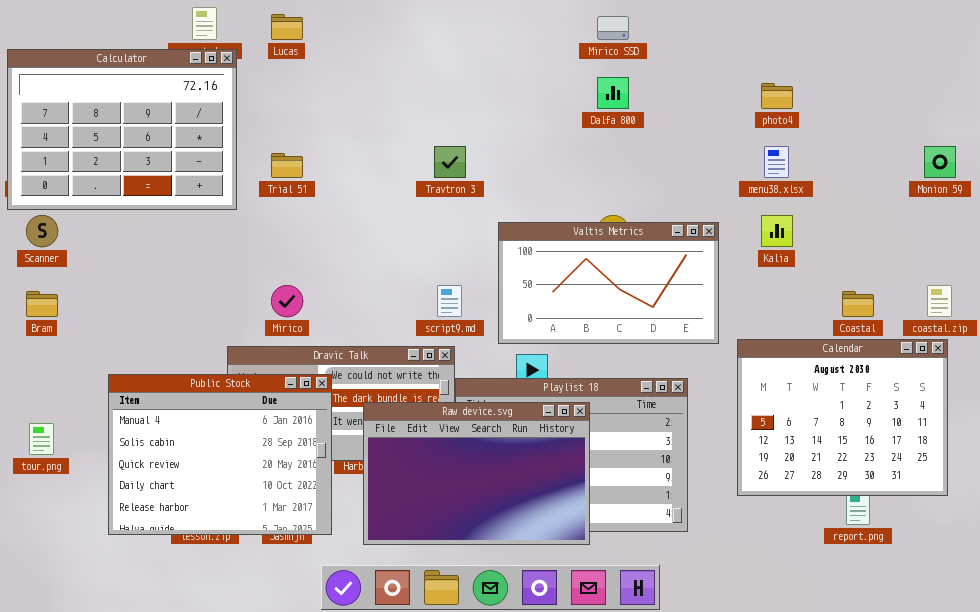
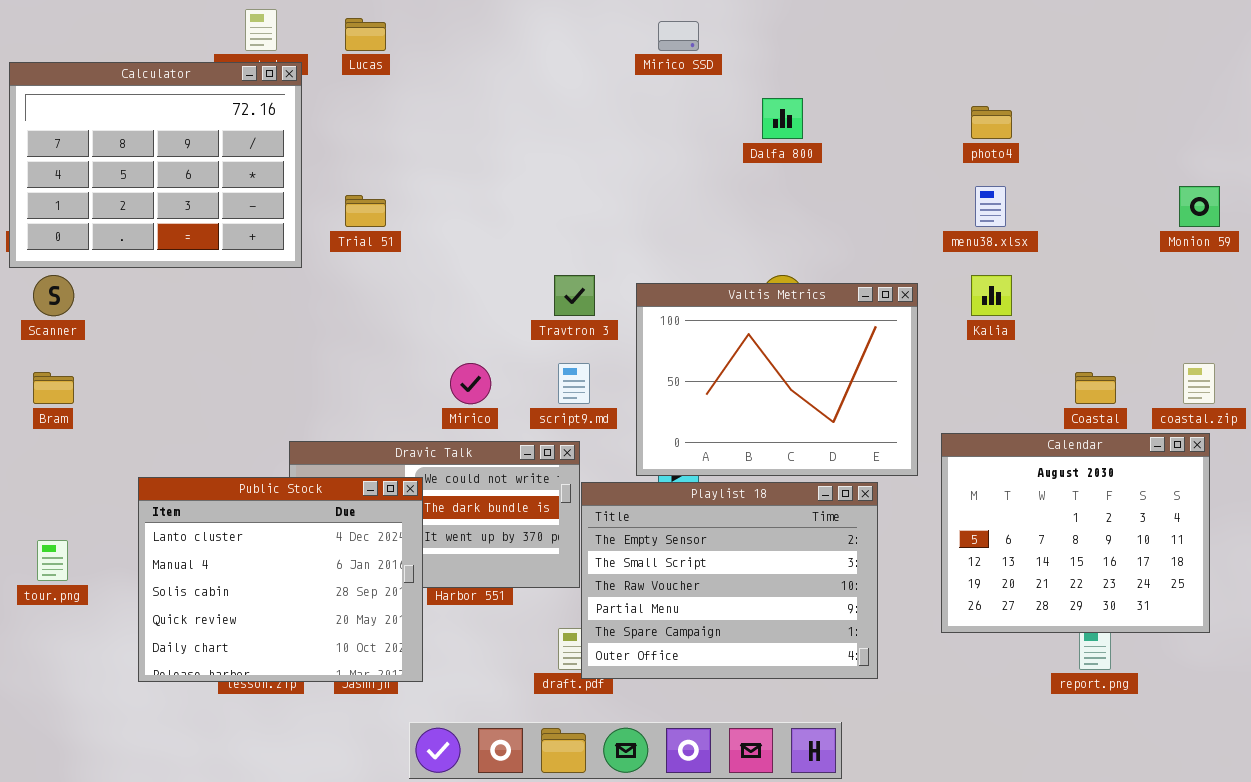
Mirico SSD: [597,16,629,40] -> [658,21,699,51], moved
Travtron 3: [434,146,466,178] -> [554,275,595,316], moved
Valtis Metrics: [498,222,719,344] -> [636,283,918,476], resized
Mirico: [271,285,303,317] -> [450,363,491,404], moved
Public Stock: [108,374,332,535] -> [138,477,423,682], scrolled up 1 row
Raw device.svg: [363,402,590,545] -> none, closed

